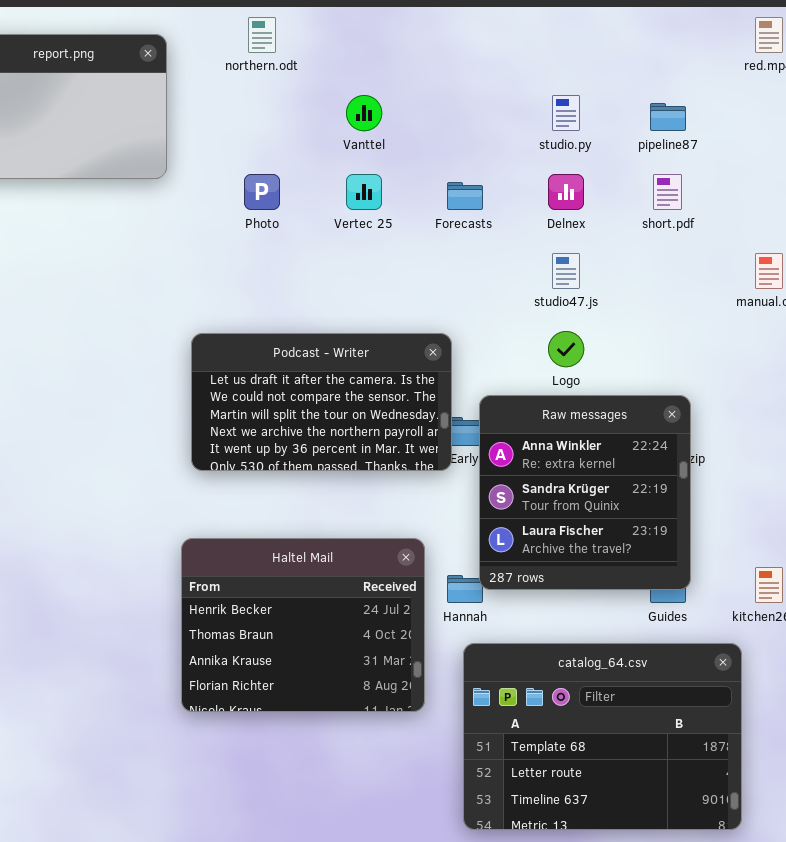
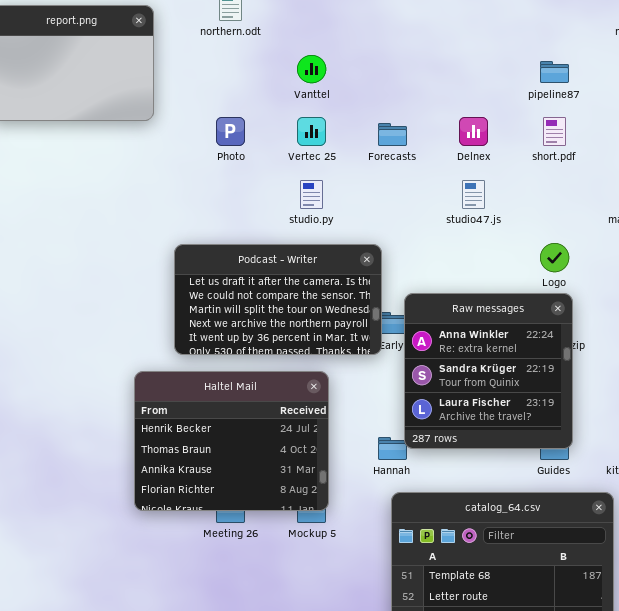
studio.py: [552,95,580,131] -> [300,180,323,209], moved
Logo: [548,331,584,367] -> [540,243,569,272], moved
Haltel Mail: [181,538,425,712] -> [134,371,329,511], moved

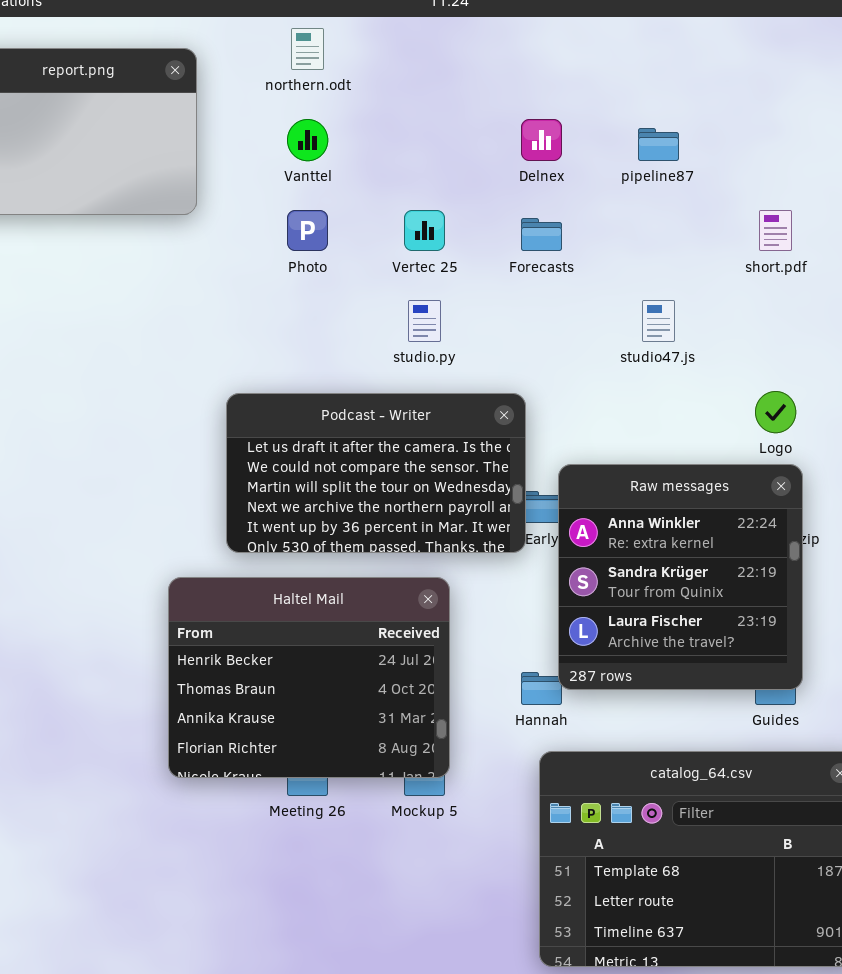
Vanttel: [297,55,326,83] -> [287,119,328,161], moved
pipeline87: [540,61,569,83] -> [638,128,679,161], moved
Delnex: [459,117,488,146] -> [521,119,562,161], moved

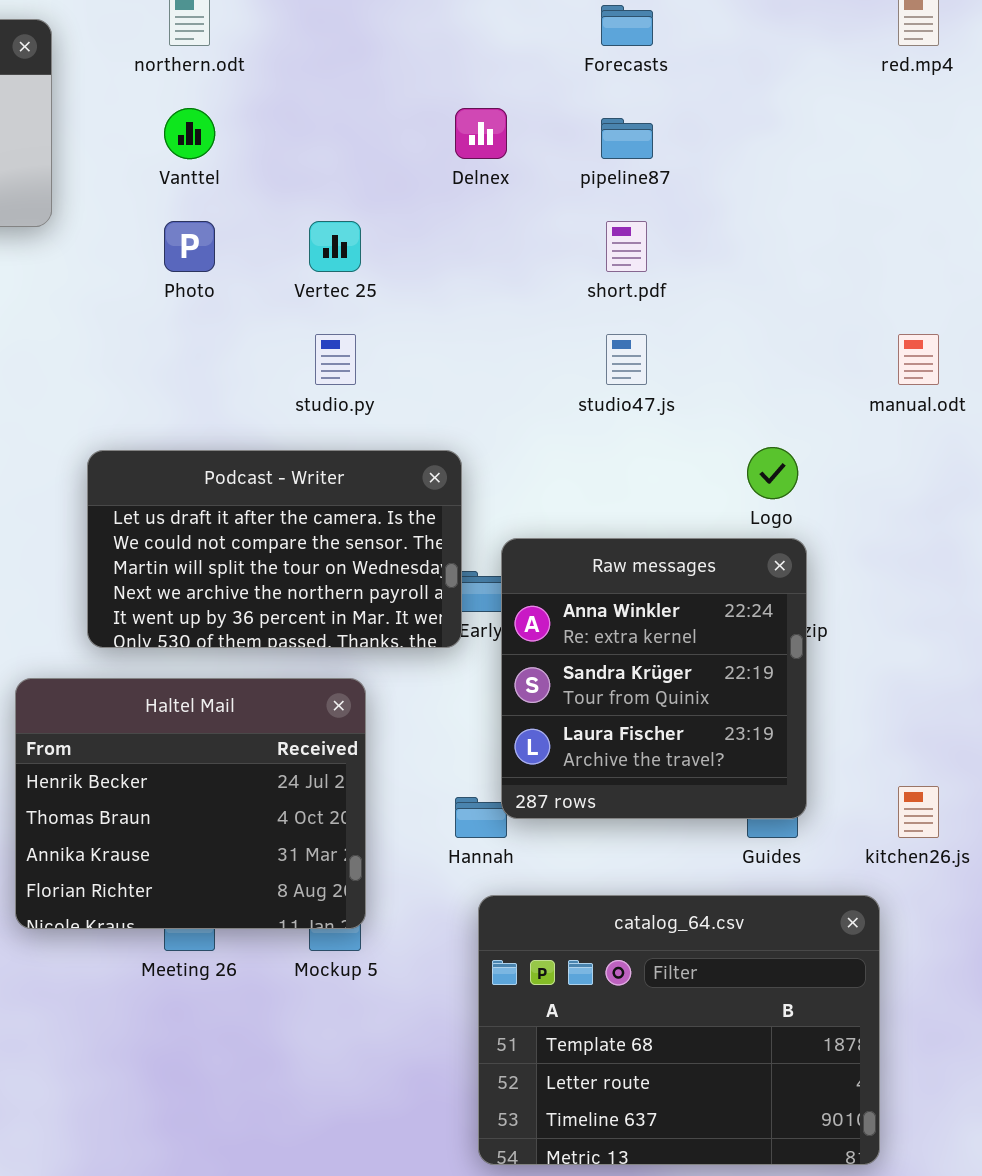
short.pdf: [759,210,792,251] -> [606,221,647,272], moved
Forecasts: [521,218,562,251] -> [601,5,653,46], moved

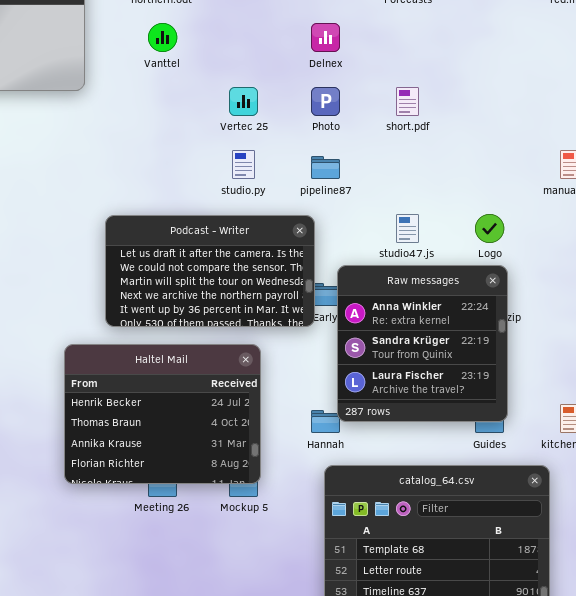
pipeline87: [601,118,653,159] -> [311,156,340,179], moved
Photo: [164,221,215,272] -> [311,87,340,116], moved
studio47.js: [606,334,647,385] -> [396,214,419,243], moved

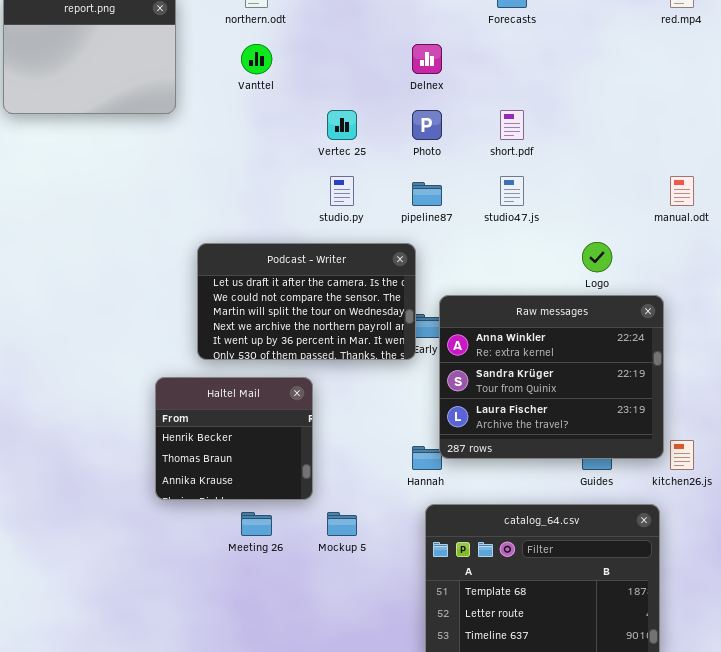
studio47.js: [396,214,419,243] -> [500,176,524,206], moved
Raw messages: [337,265,508,422] -> [439,295,664,459], resized
Haltel Mail: [64,344,261,484] -> [155,377,313,500], resized

